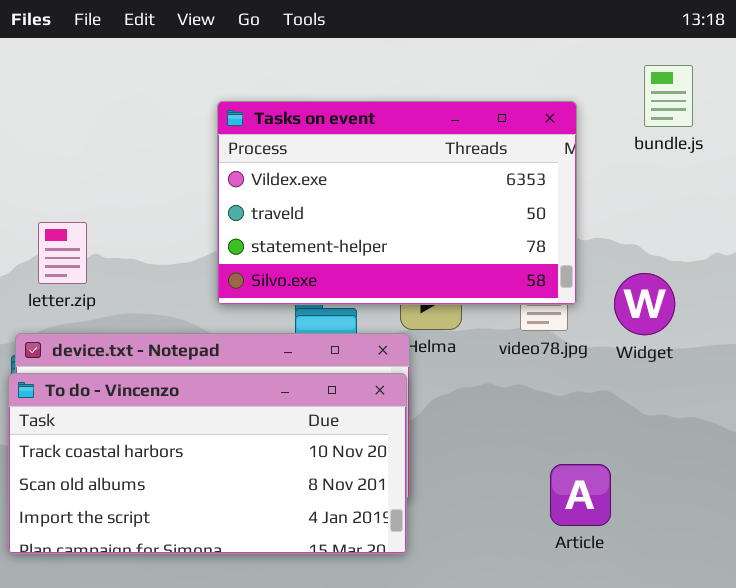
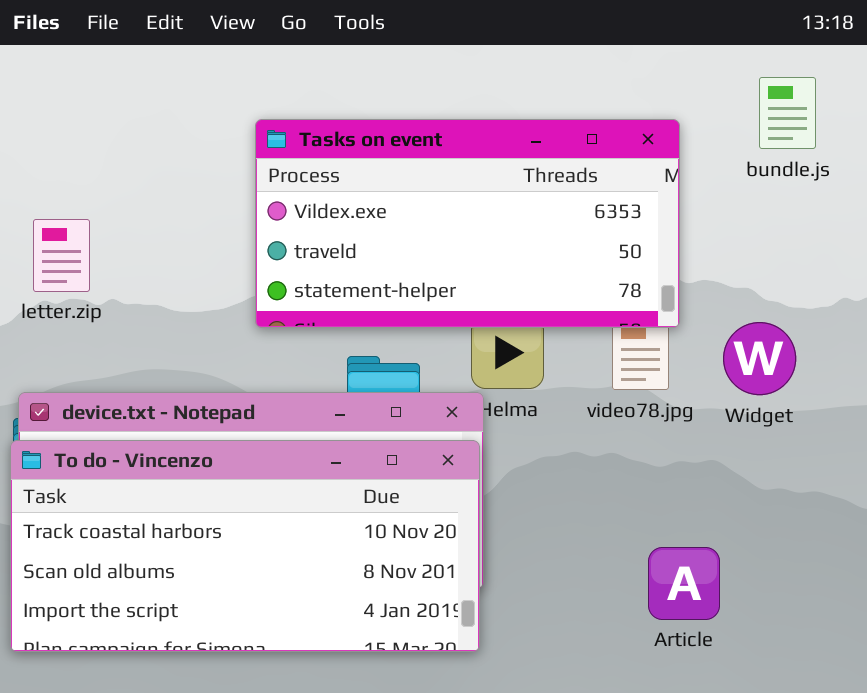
Tasks on event: [217,101,577,305] -> [255,119,680,328], resized
letter.zip: [38,222,87,284] -> [33,219,90,292], moved

